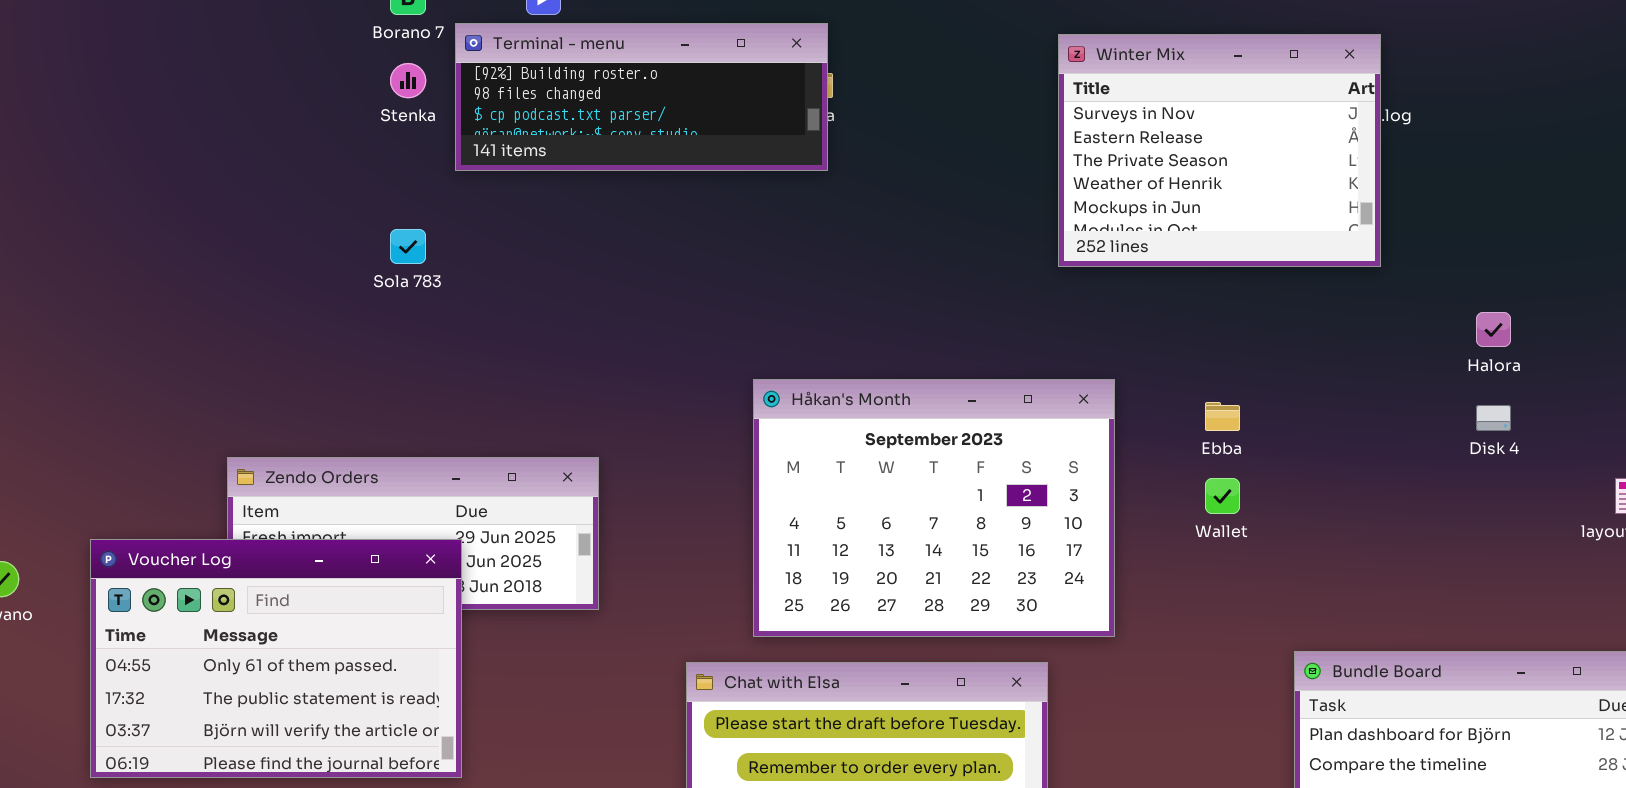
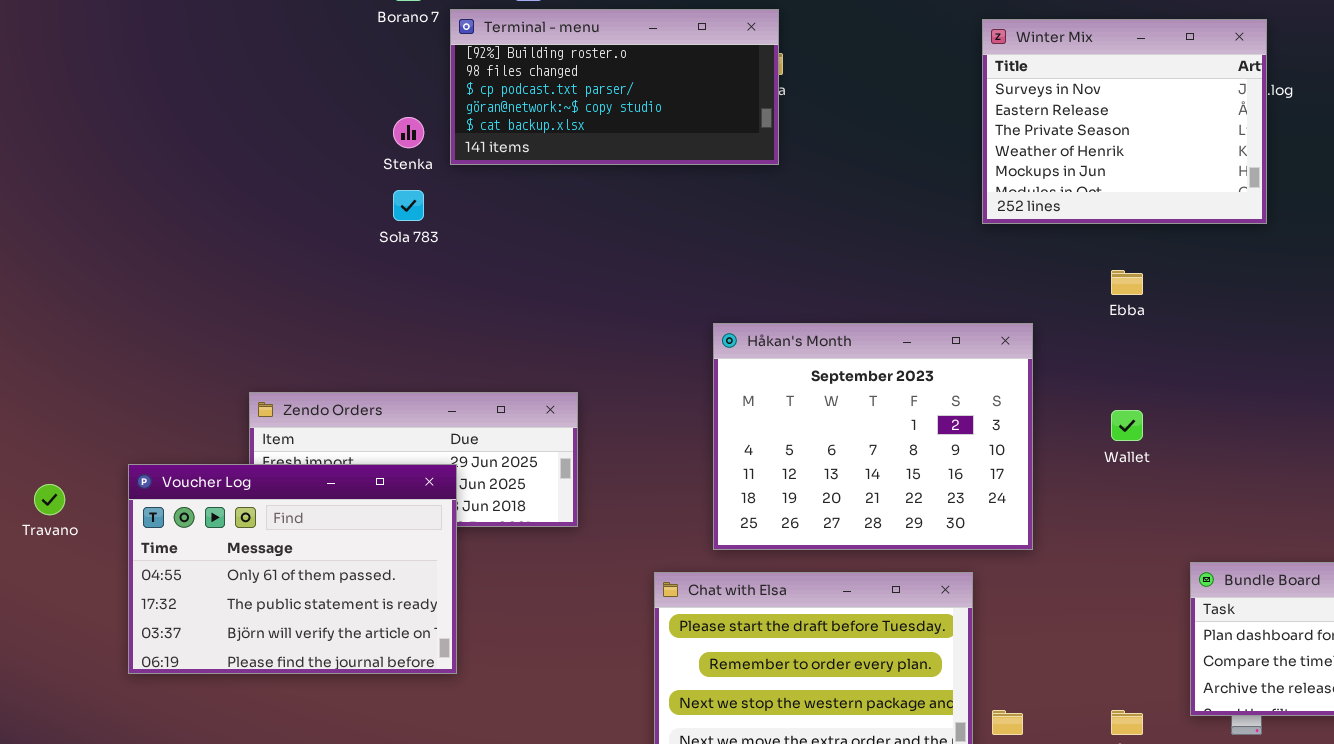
Terminal - menu: [455,23,828,171] -> [450,9,779,165], resized
Stenka: [390,63,426,98] -> [393,117,424,148], moved
Ebba: [1205,402,1240,431] -> [1111,270,1143,295], moved

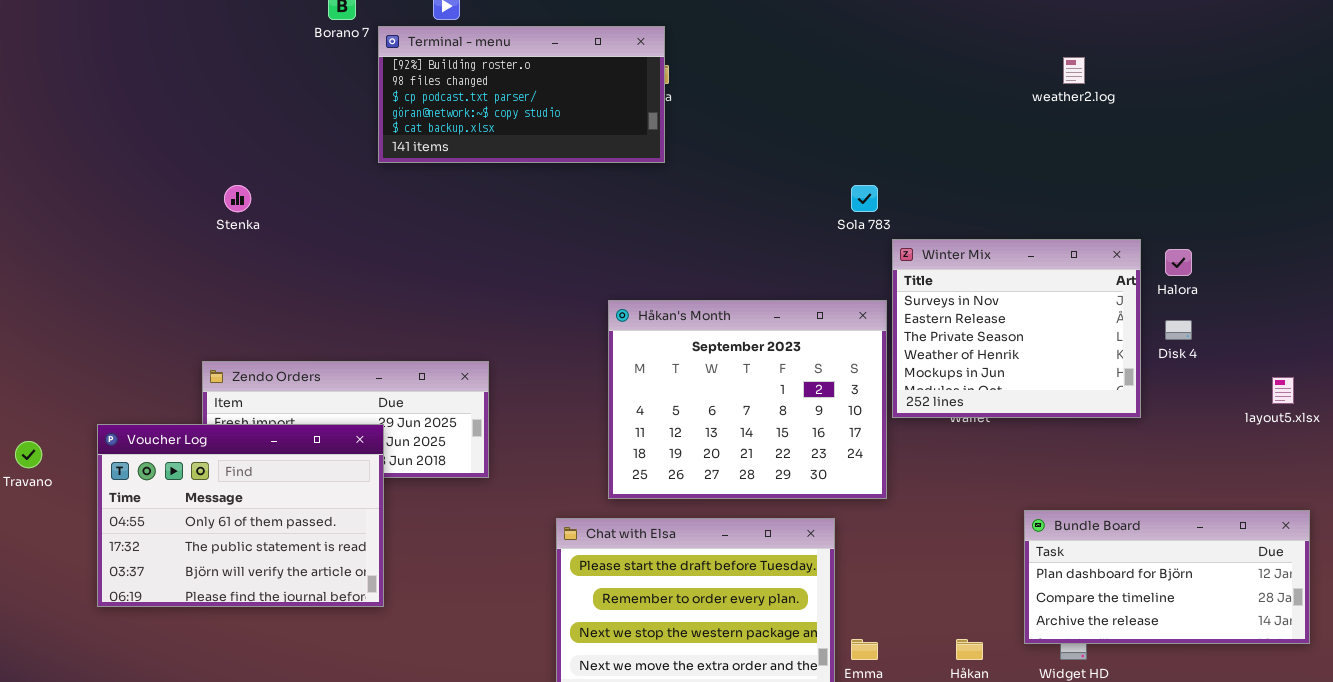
Winter Mix: [982,19,1267,224] -> [892,239,1141,418], moved
Stenka: [393,117,424,148] -> [224,185,251,212], moved
Sola 783: [393,190,424,221] -> [851,185,878,212], moved

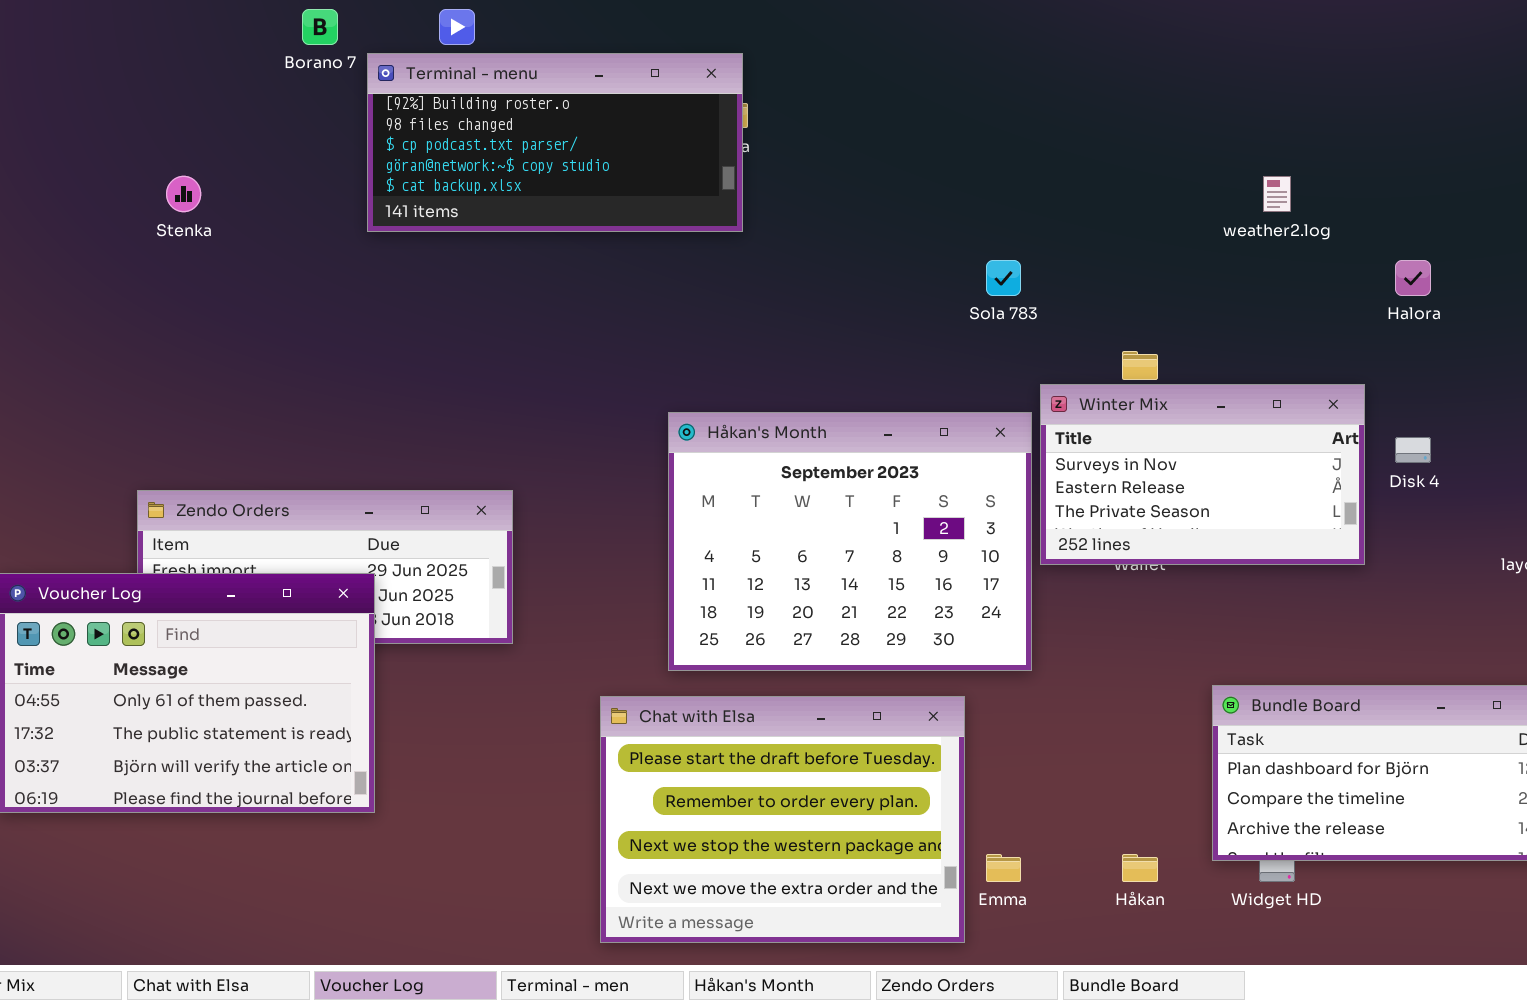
weather2.log: [1063,57,1085,84] -> [1263,176,1291,212], moved
Stenka: [224,185,251,212] -> [166,176,201,212], moved
Winter Mix: [892,239,1141,418] -> [1040,384,1365,565], resized
Halora: [1165,249,1192,276] -> [1395,260,1431,296], moved

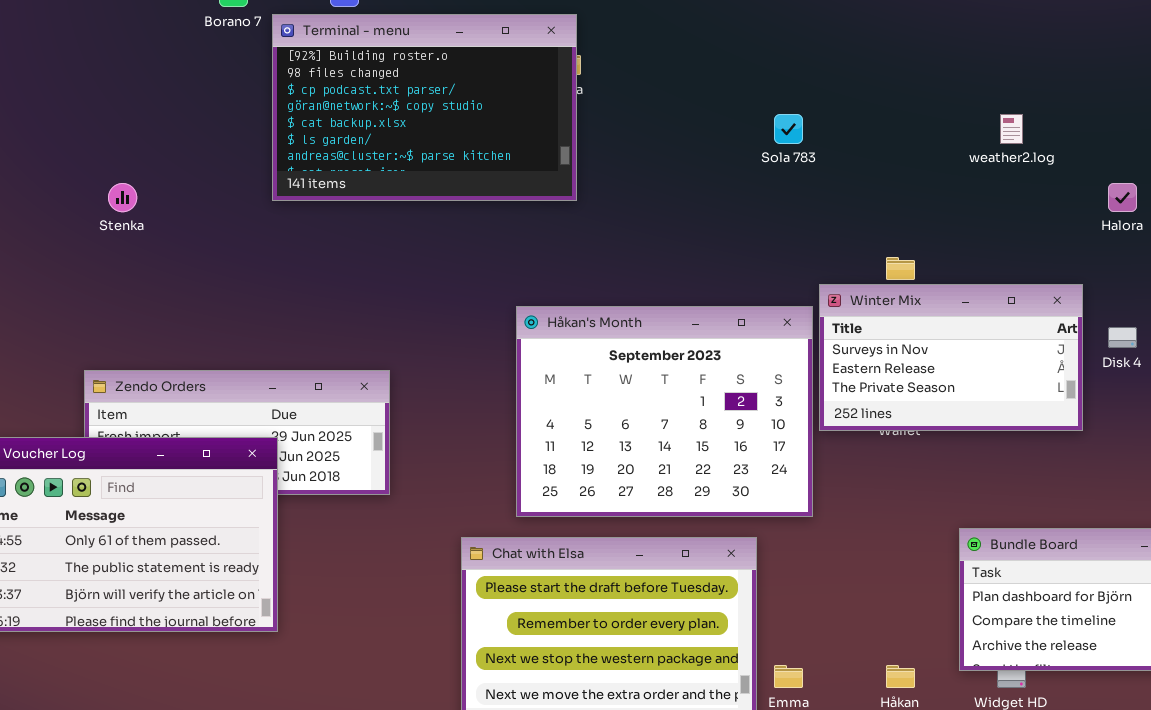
Terminal - menu: [367,53,743,232] -> [272,14,577,201], resized
Stenka: [166,176,201,212] -> [108,183,137,212], moved
Sola 783: [986,260,1021,296] -> [774,114,803,144], moved

